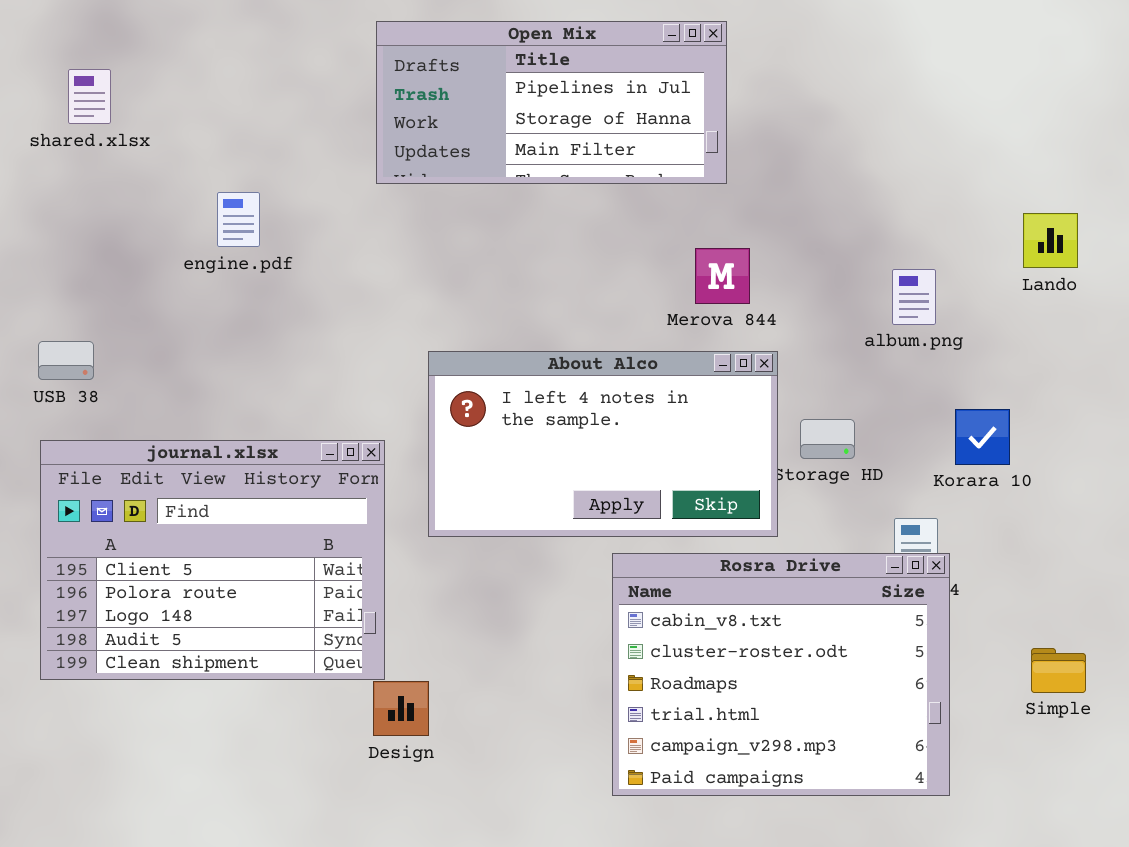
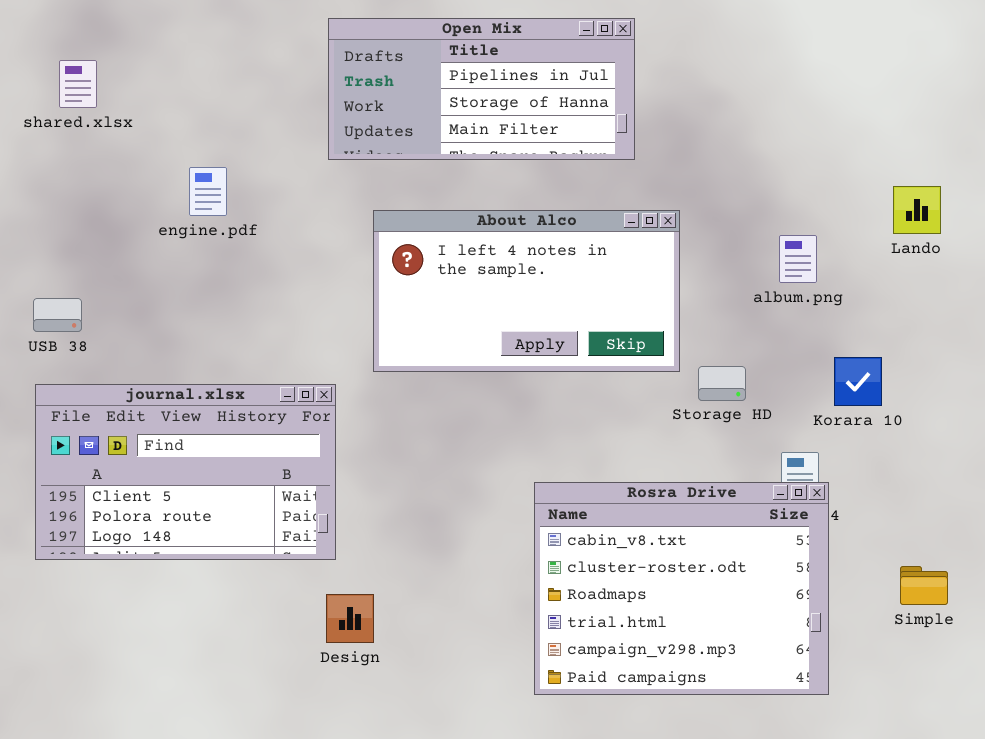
About Alco: [428,351,778,537] -> [373,210,680,372], moved
journal.xlsx: [40,440,385,680] -> [35,384,336,560], resized

